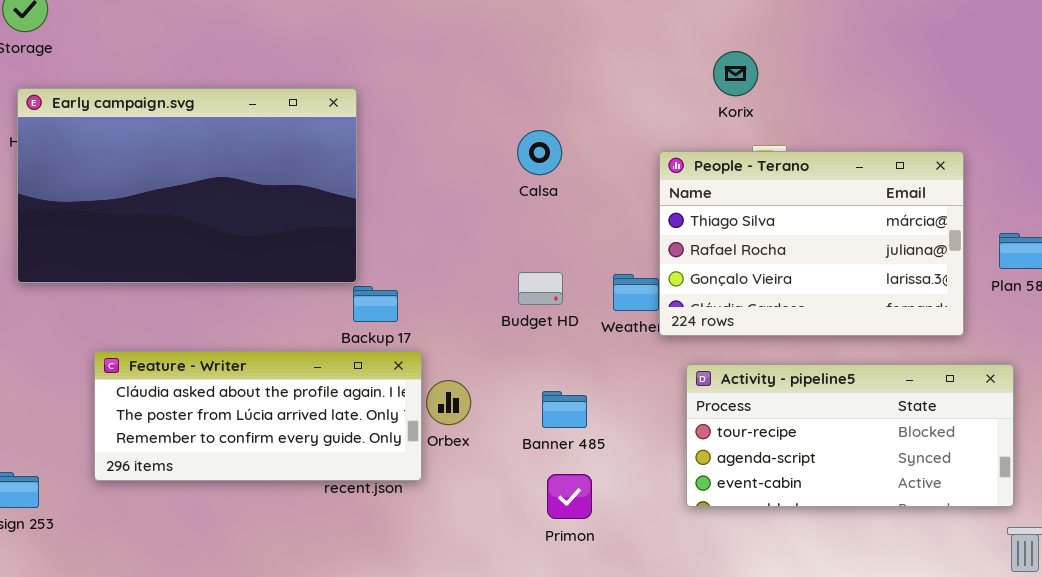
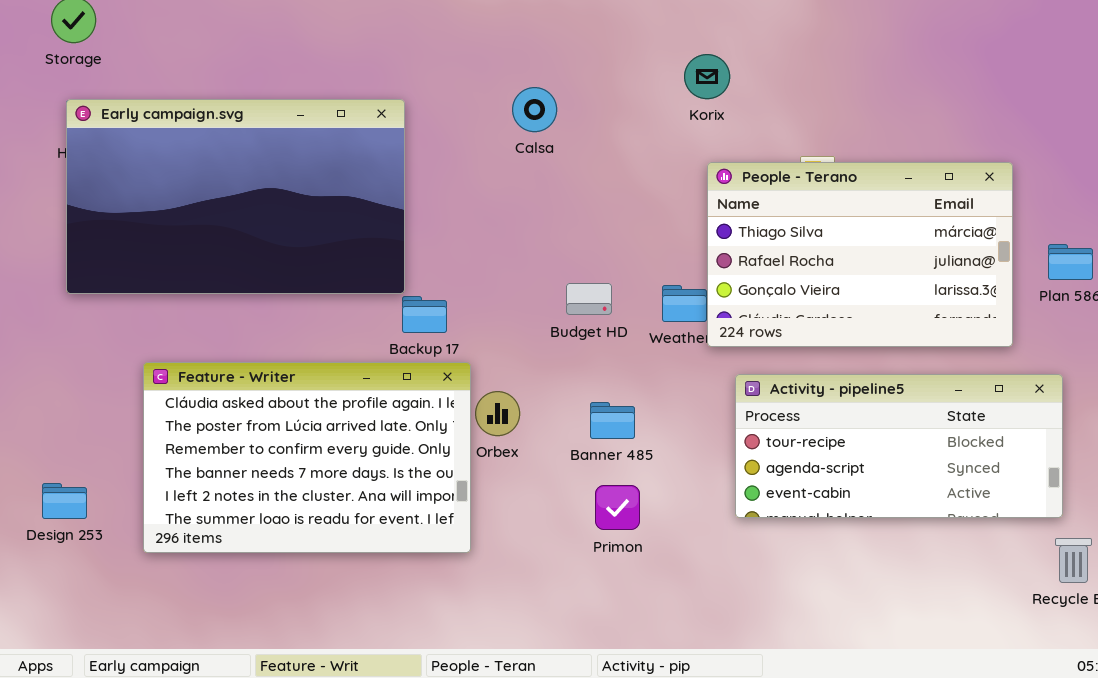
Korix: [713,51,758,96] -> [684,54,730,99], moved
Calsa: [517,130,562,175] -> [512,87,557,132], moved
Feature - Writer: [94,351,422,481] -> [143,362,471,553], resized

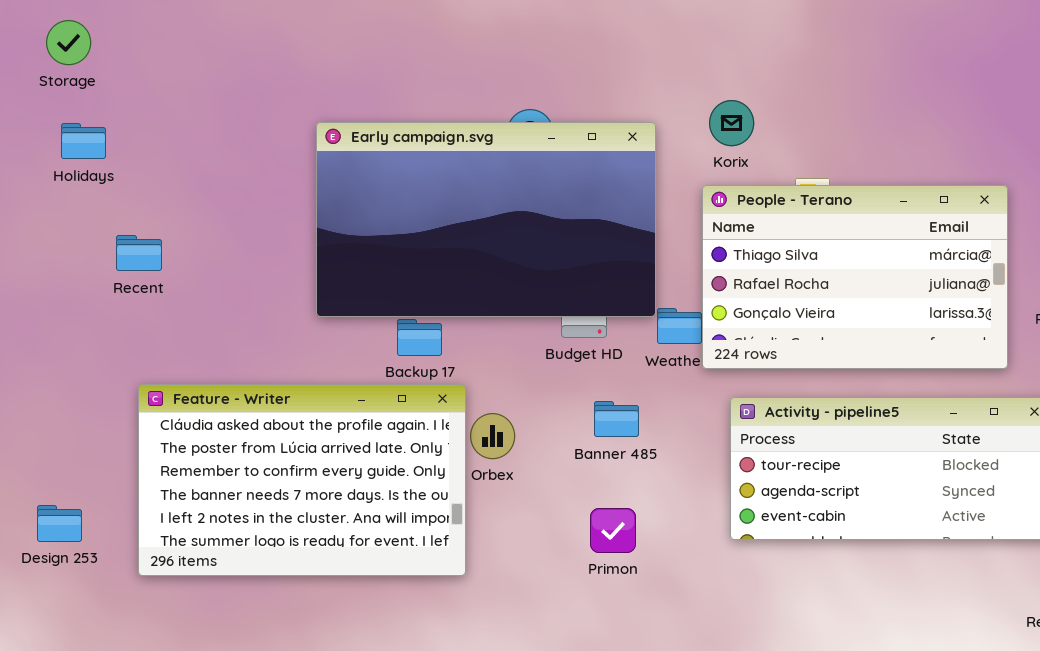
Korix: [684,54,730,99] -> [709,100,754,146], moved
Early campaign.svg: [66,99,405,294] -> [316,122,656,317], moved
Banner 485: [590,402,635,439] -> [594,401,639,437], moved

